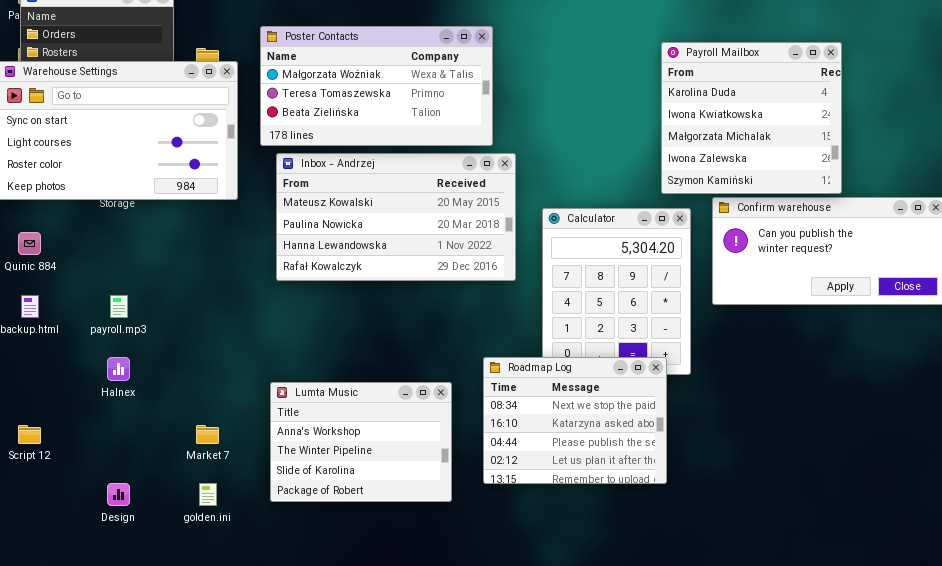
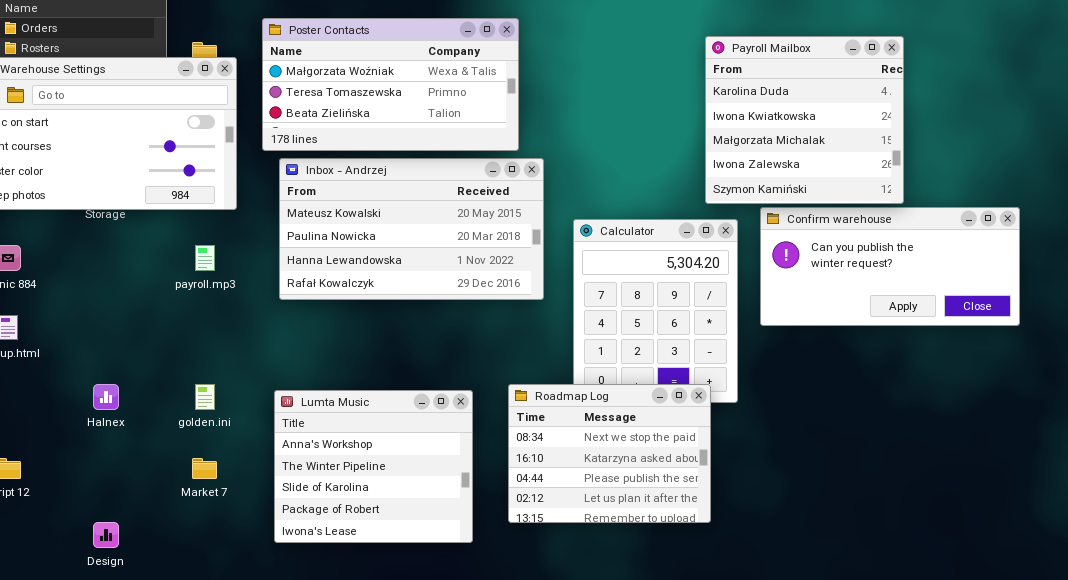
payroll.mp3: [110,295,128,318] -> [195,245,215,271], moved
Lumta Music: [270,382,452,502] -> [274,390,473,543], resized
golden.ini: [199,483,217,506] -> [195,384,215,410], moved

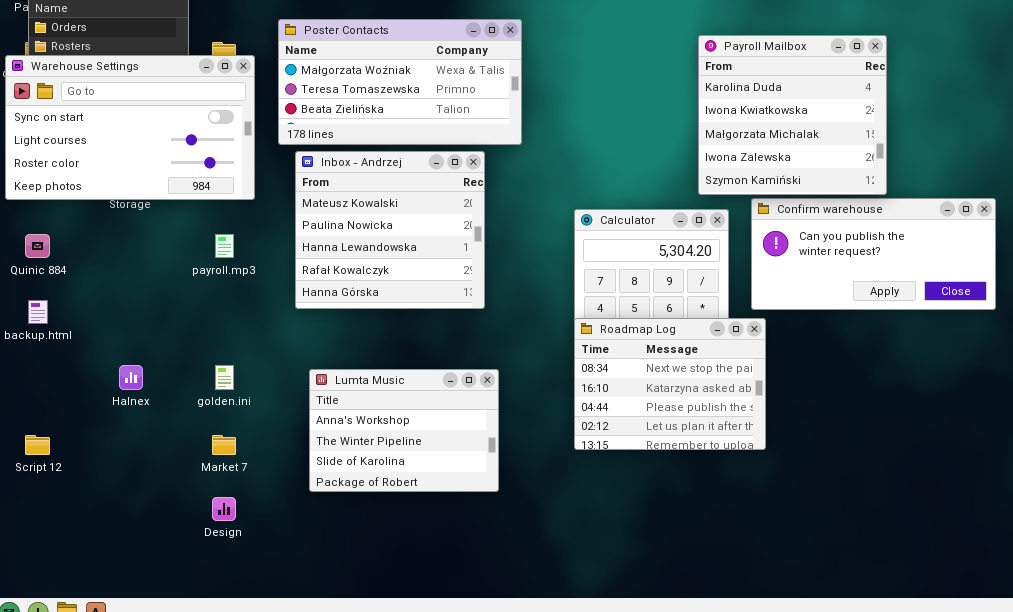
Inbox - Andrzej: [279,158,544,300] -> [295,151,485,309], resized
Roadmap Log: [508,384,711,523] -> [574,318,766,450], moved
Lumta Music: [274,390,473,543] -> [309,369,499,492], moved, resized
Design: [93,522,119,548] -> [212,497,236,521], moved

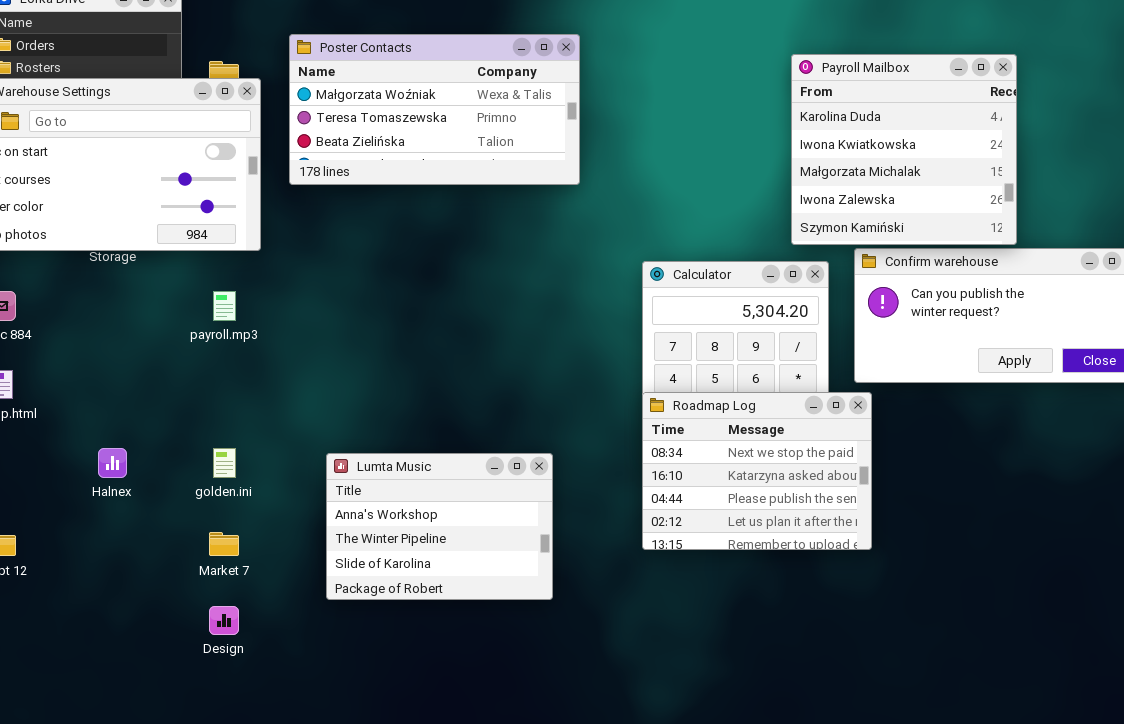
Inbox - Andrzej: [295,151,485,309] -> none, closed

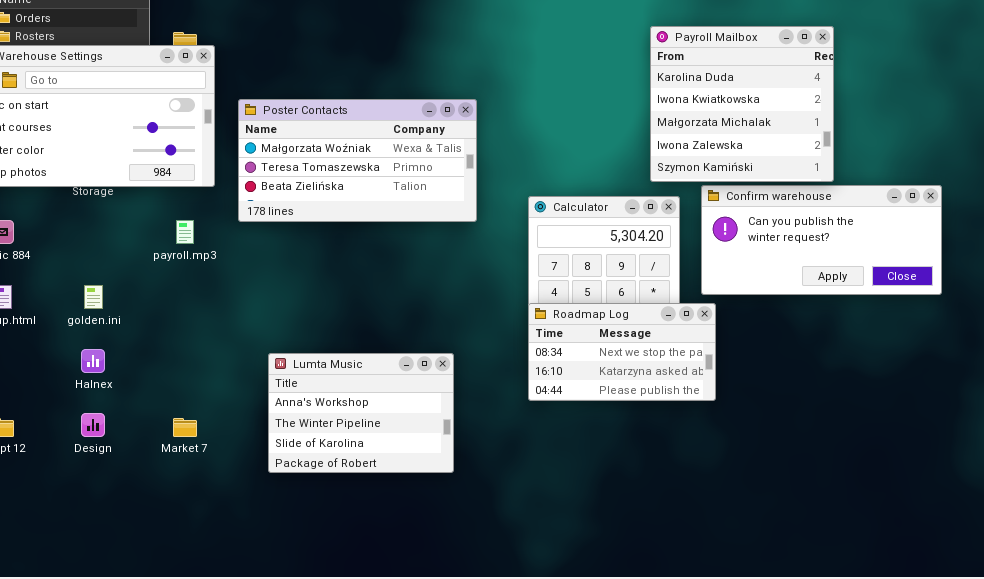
Poster Contacts: [289,34,580,185] -> [238,99,477,222], moved
Roadmap Log: [642,392,872,550] -> [528,303,716,401], resized
golden.ini: [213,448,236,478] -> [84,285,103,309], moved
Design: [209,606,239,635] -> [81,413,105,437], moved

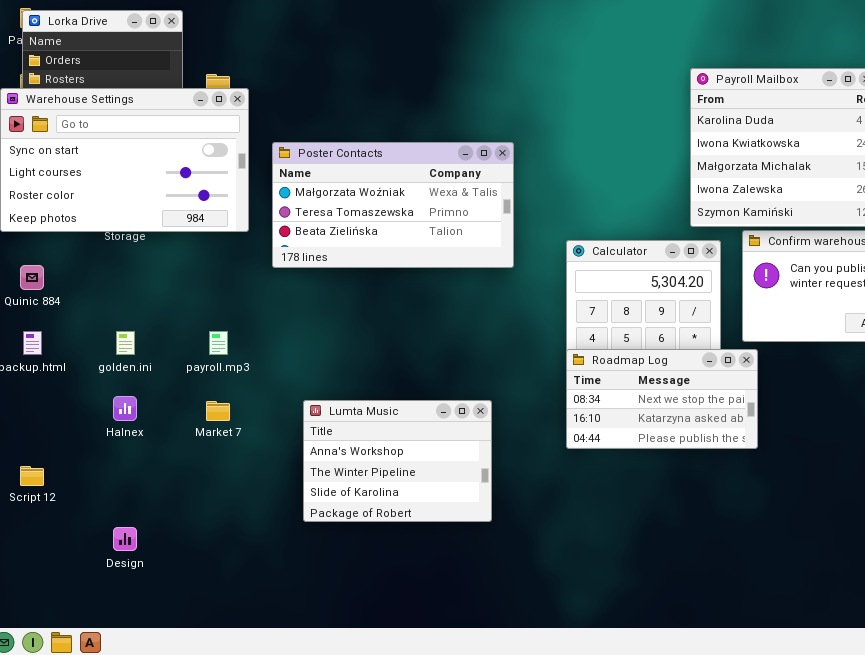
payroll.mp3: [176,220,194,244] -> [209,331,228,355], moved
Design: [81,413,105,437] -> [113,527,137,551], moved
Market 7: [173,418,197,437] -> [206,401,230,421], moved

